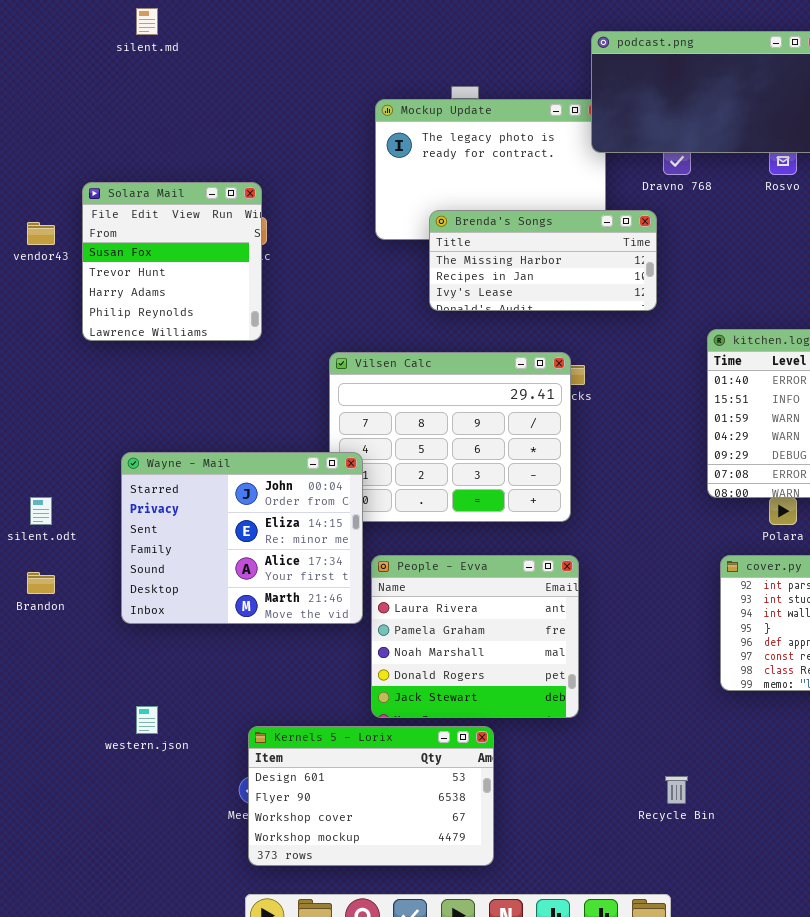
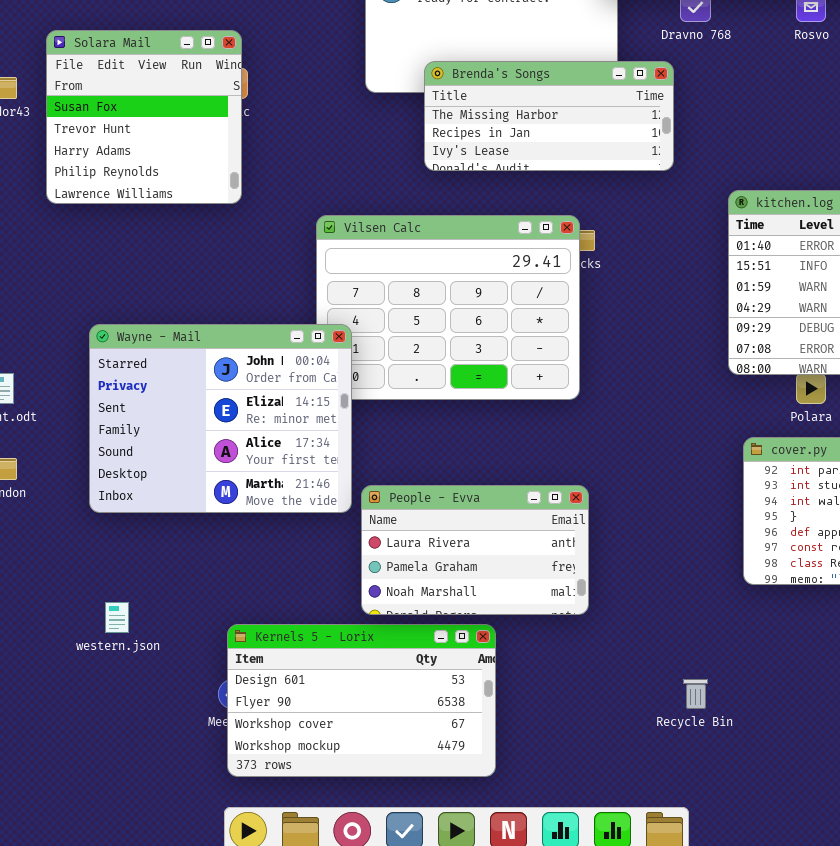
People - Evva: [371,555,579,718] -> [361,485,589,615], resized

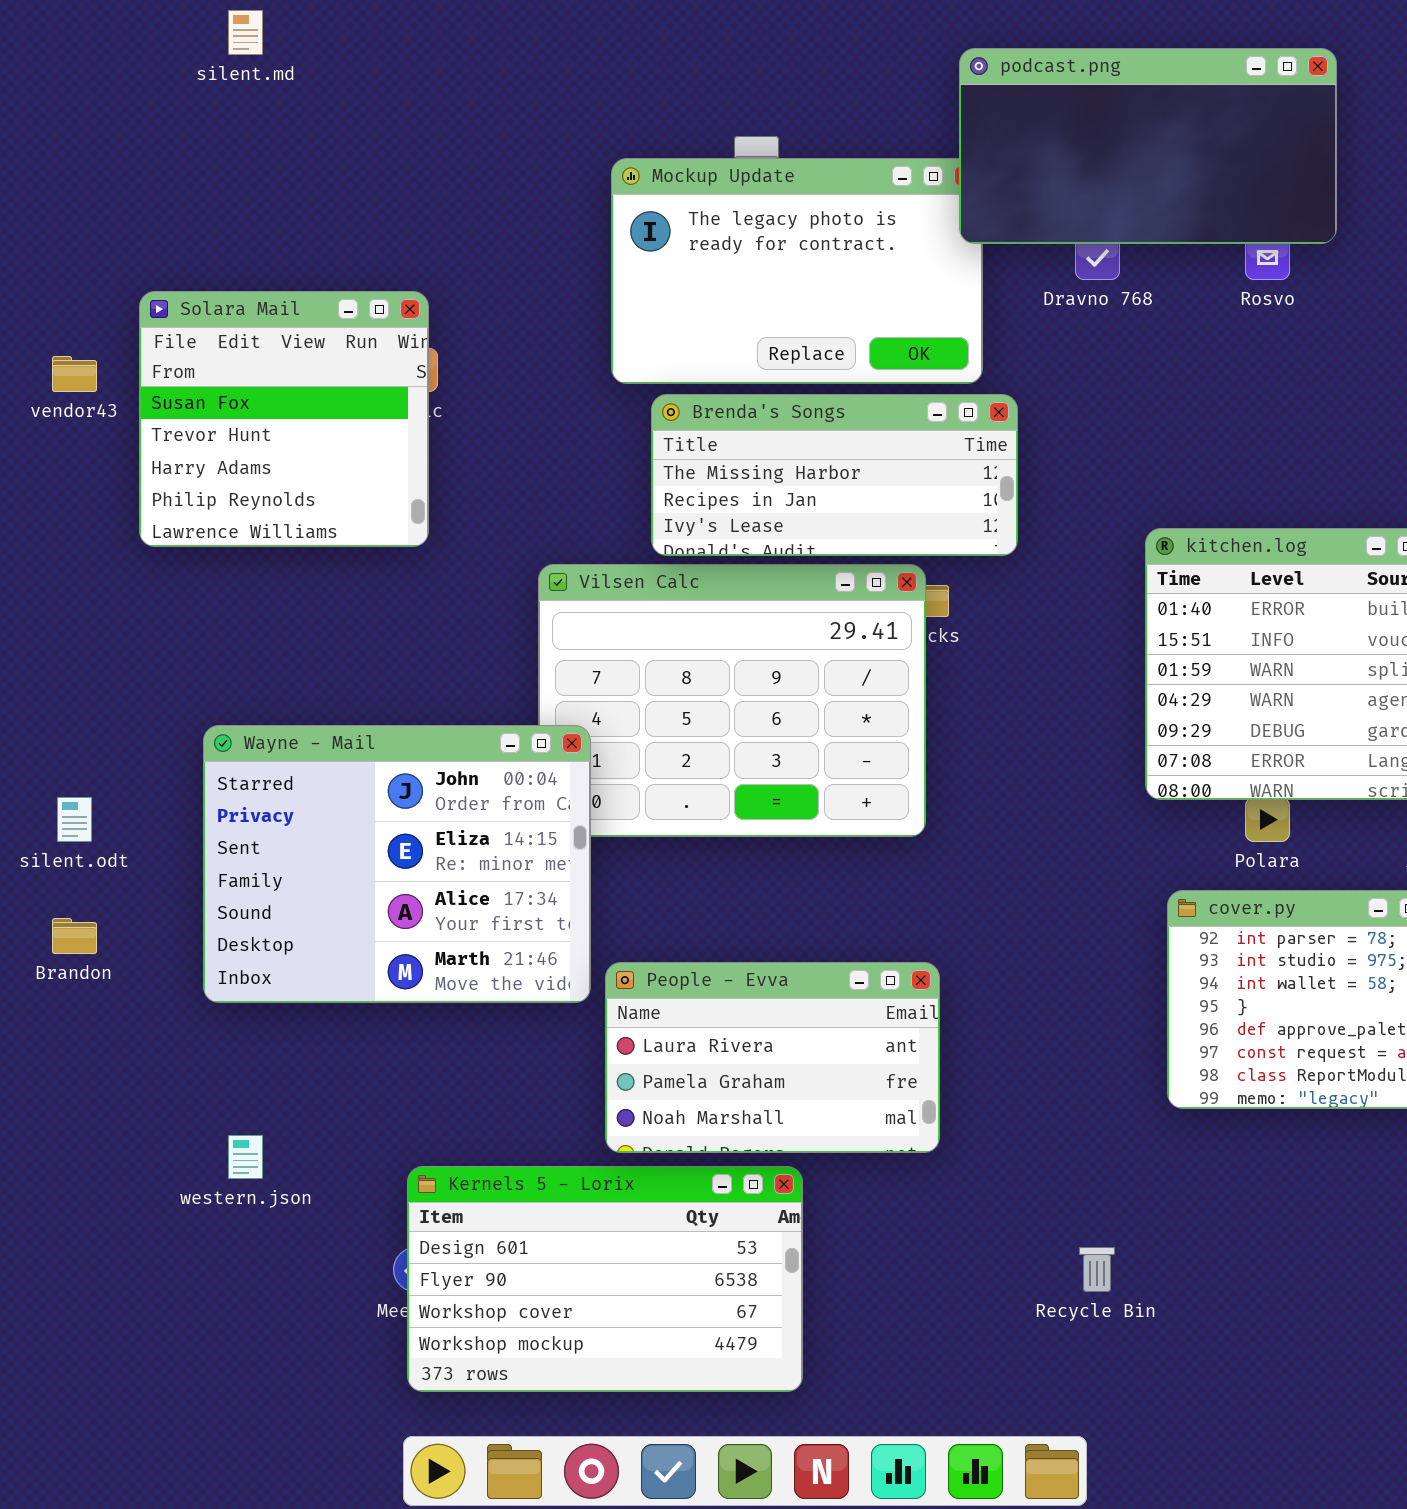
Brenda's Songs: [424,61,674,171] -> [651,394,1018,556], moved

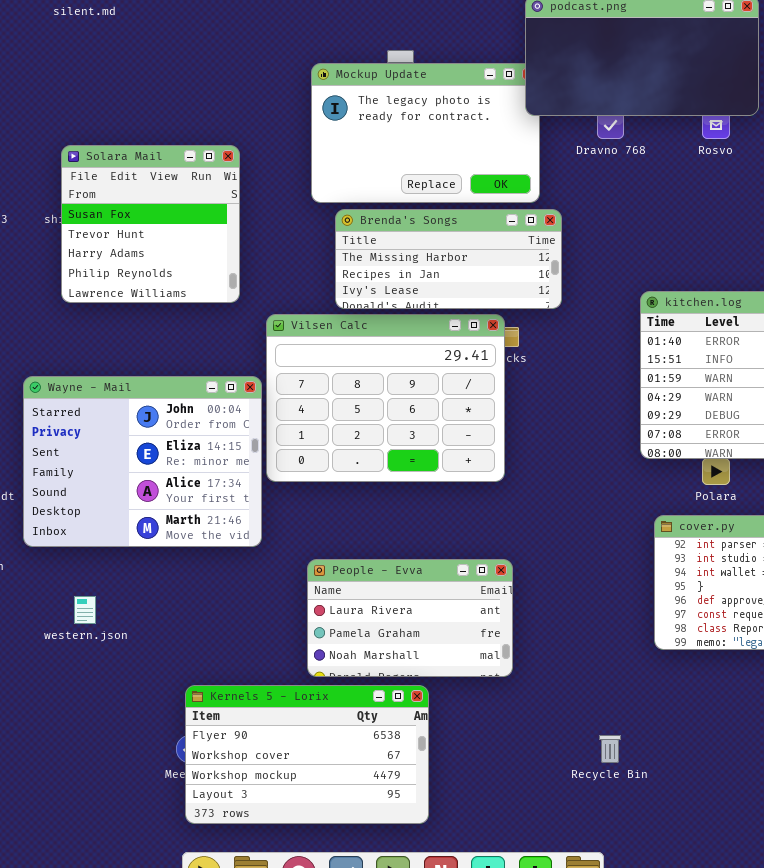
Solara Mail: [139,291,429,547] -> [61,145,240,303], moved
Wayne - Mail: [203,725,591,1003] -> [23,376,262,547], moved
western.json: [228,1135,263,1179] -> [74,596,96,624], moved
Kernels 5 - Lorix: [407,1166,803,1392] -> [185,685,429,824], scrolled down 1 row

